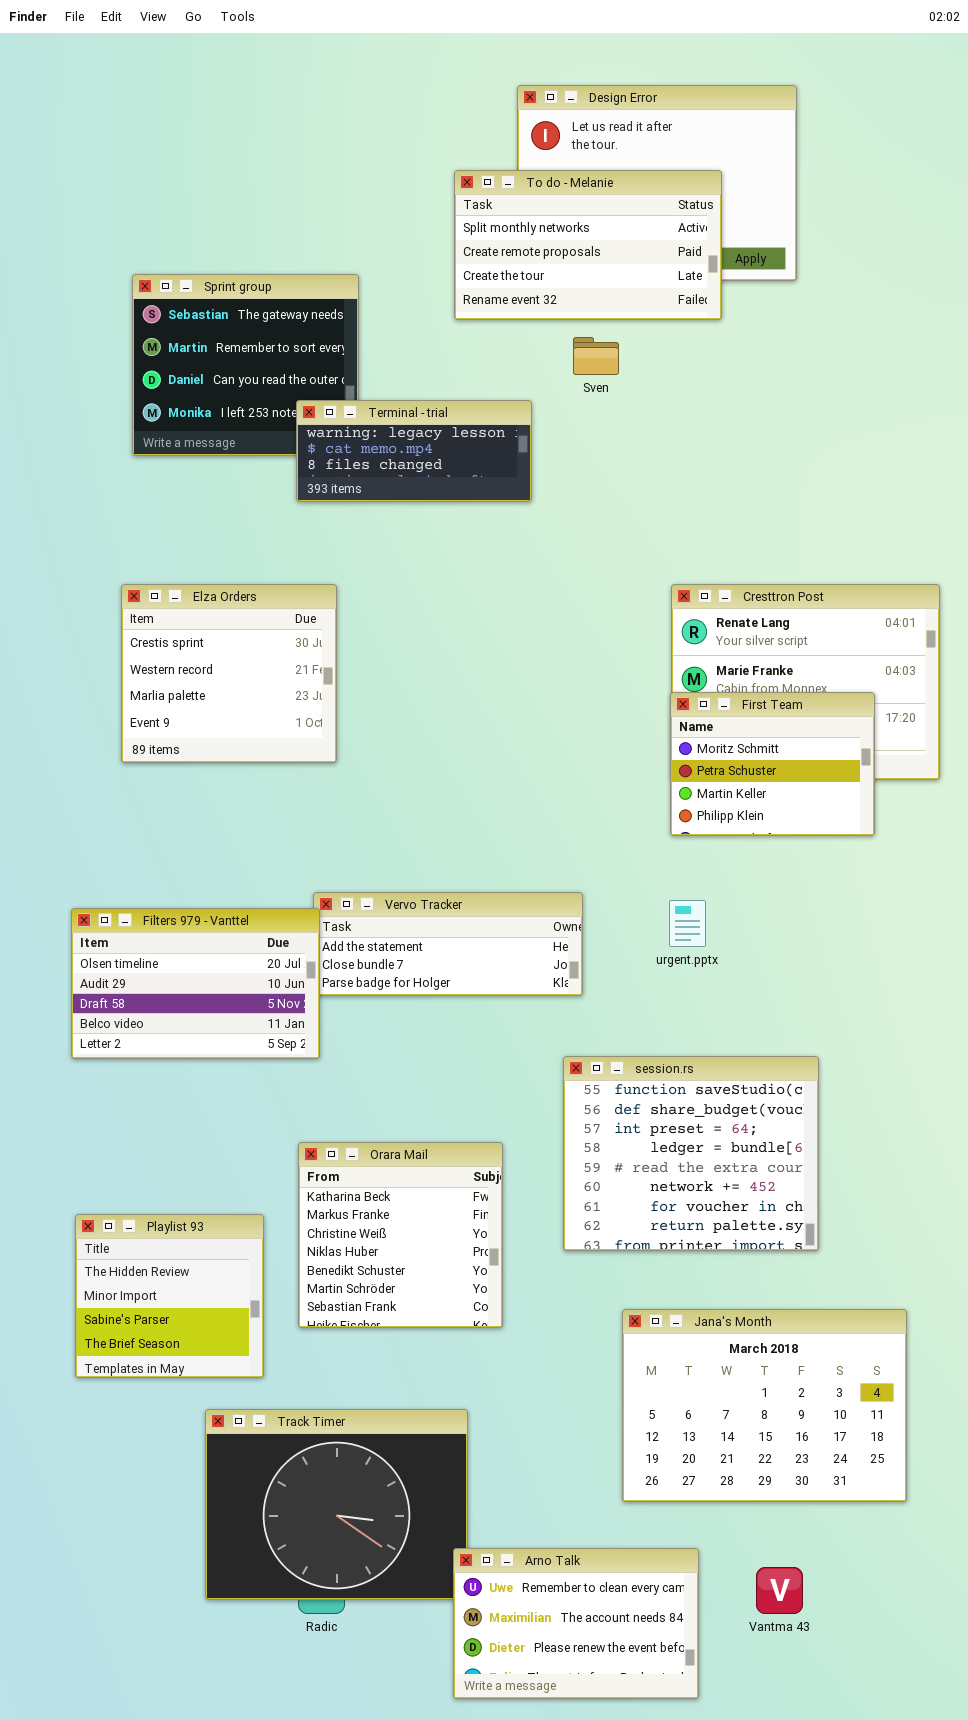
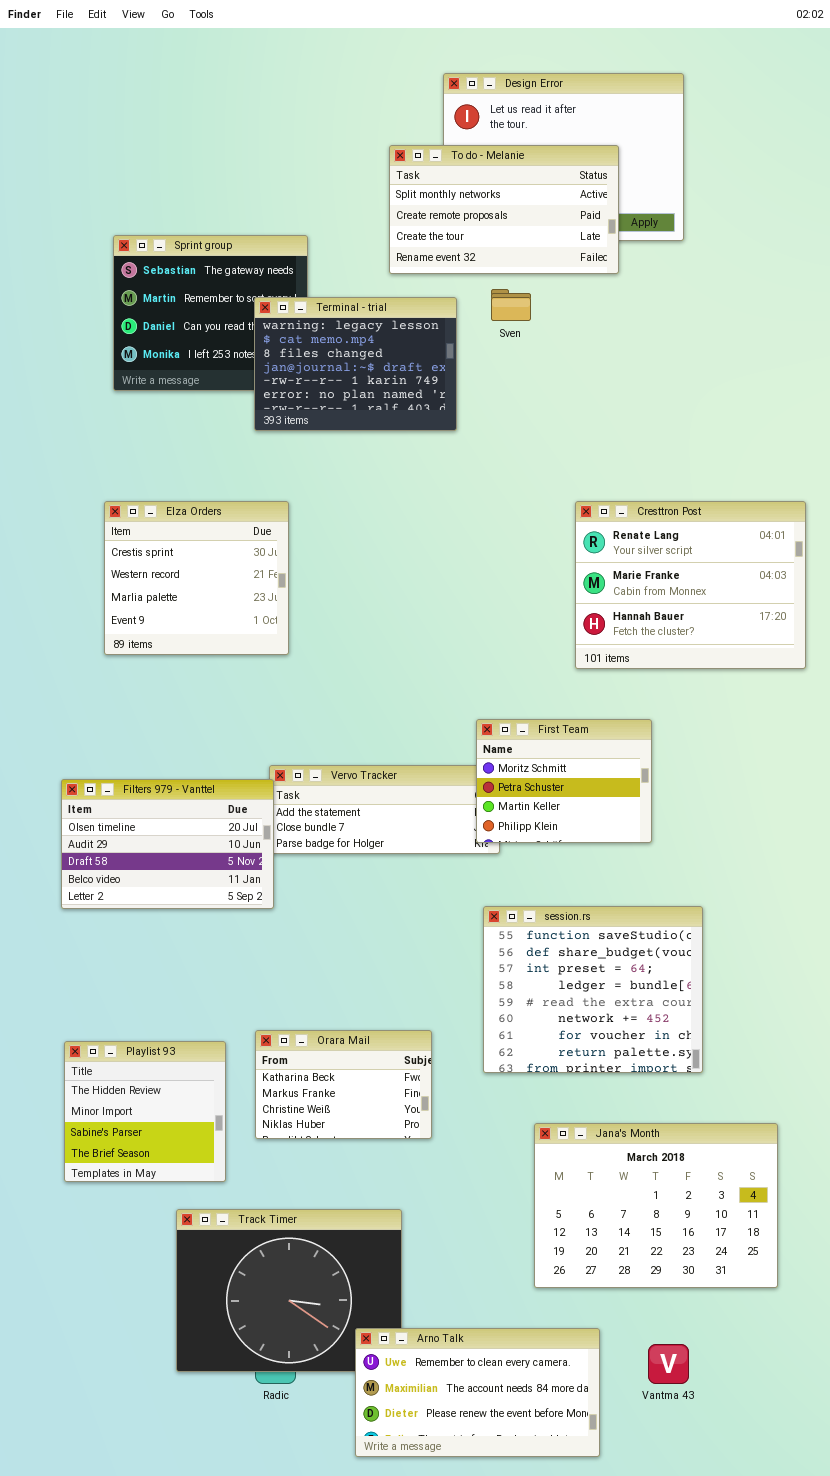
Terminal - trial: [296,400,532,502] -> [254,297,457,431], resized
First Team: [670,692,875,836] -> [476,719,652,843], moved
Orara Mail: [298,1142,503,1328] -> [255,1030,432,1139], resized
Arno Talk: [453,1548,699,1699] -> [355,1328,600,1457], resized

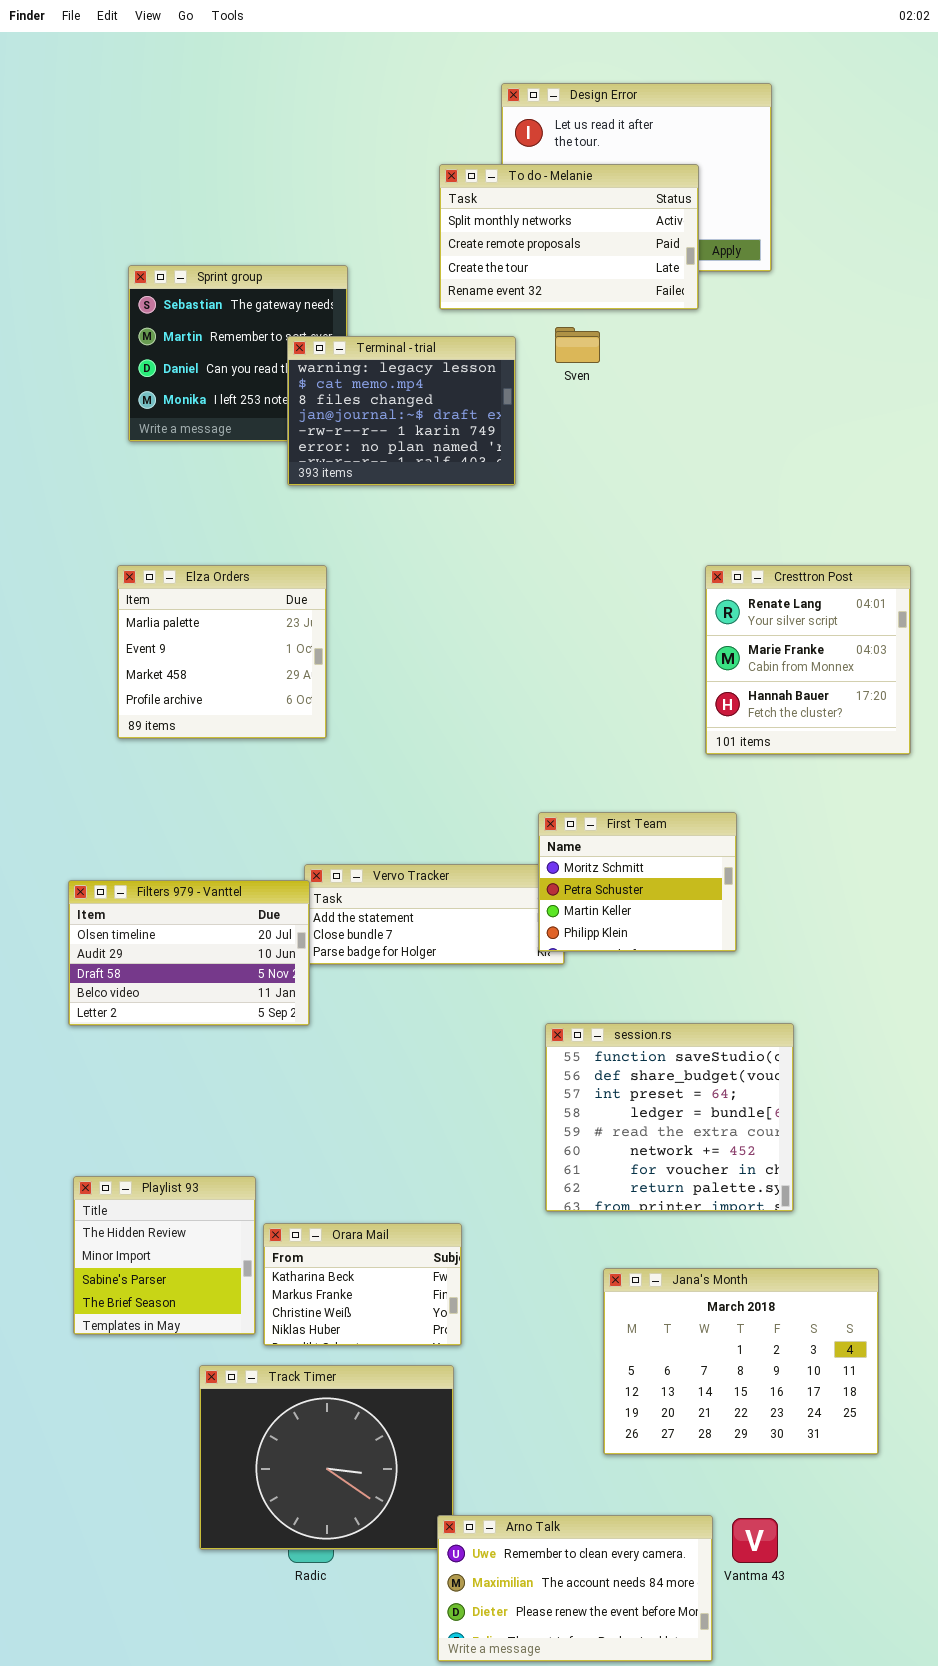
Elza Orders: [104,501,289,655] -> [117,565,327,739], scrolled down 2 rows
Cresttron Post: [575,501,806,669] -> [705,565,911,755], resized
Orara Mail: [255,1030,432,1139] -> [263,1223,462,1346], moved
Arno Talk: [355,1328,600,1457] -> [437,1515,713,1662], moved

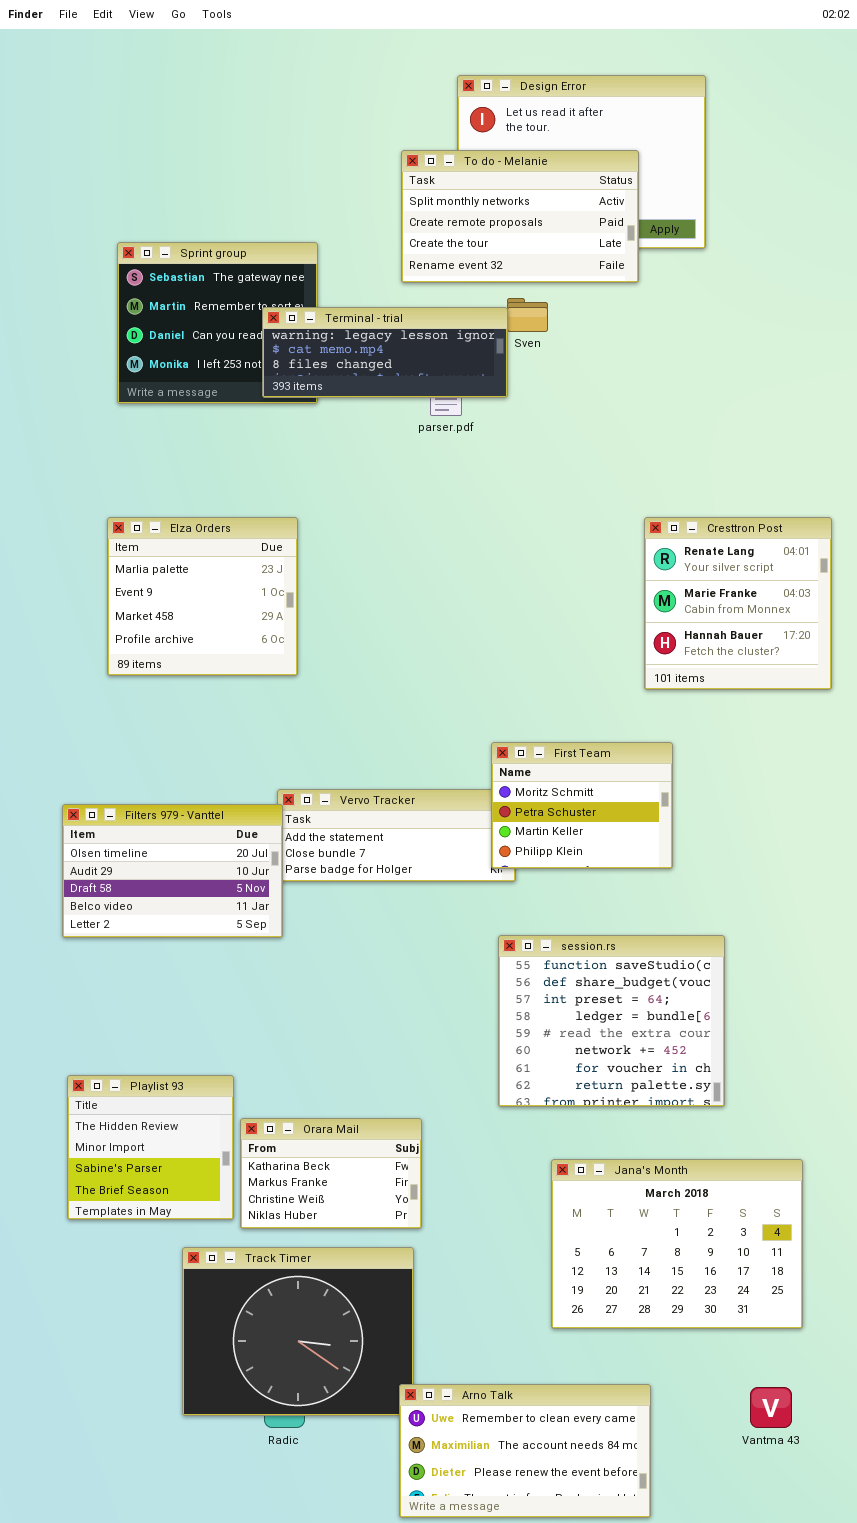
Terminal - trial: [287,336,516,486] -> [262,307,508,398], resized
Vantma 43: [732,1518,778,1563] -> [750,1387,792,1428], moved

